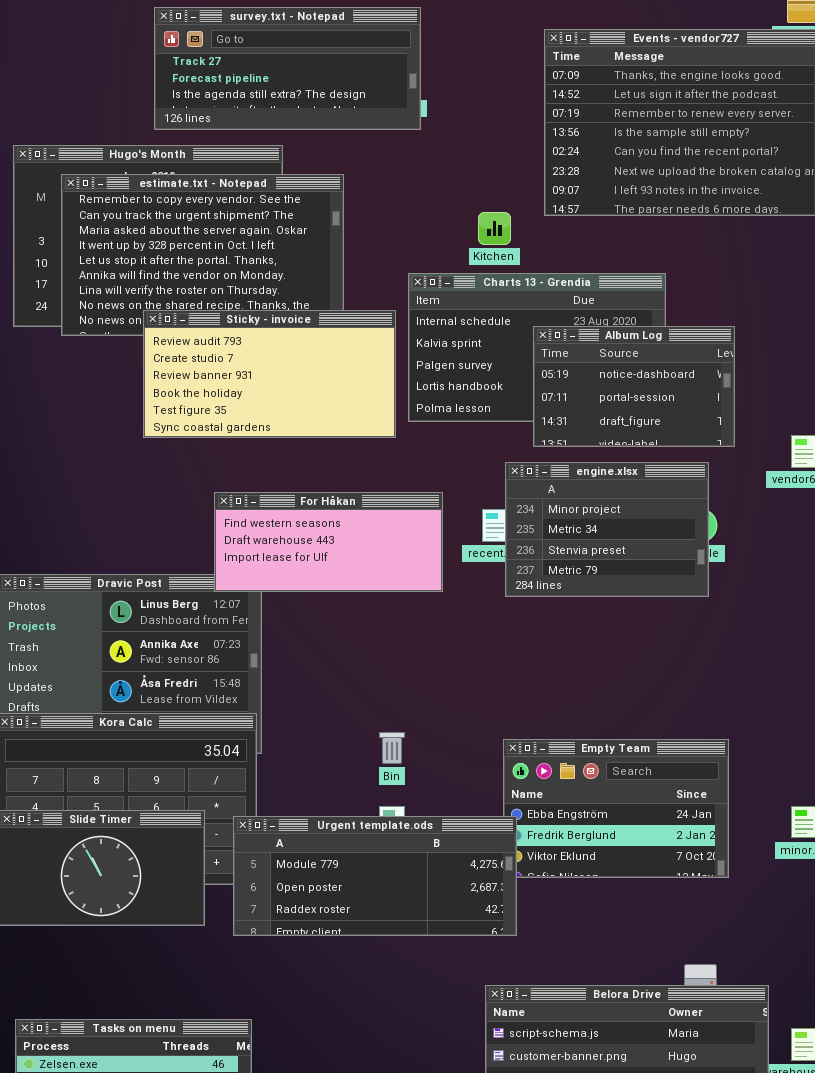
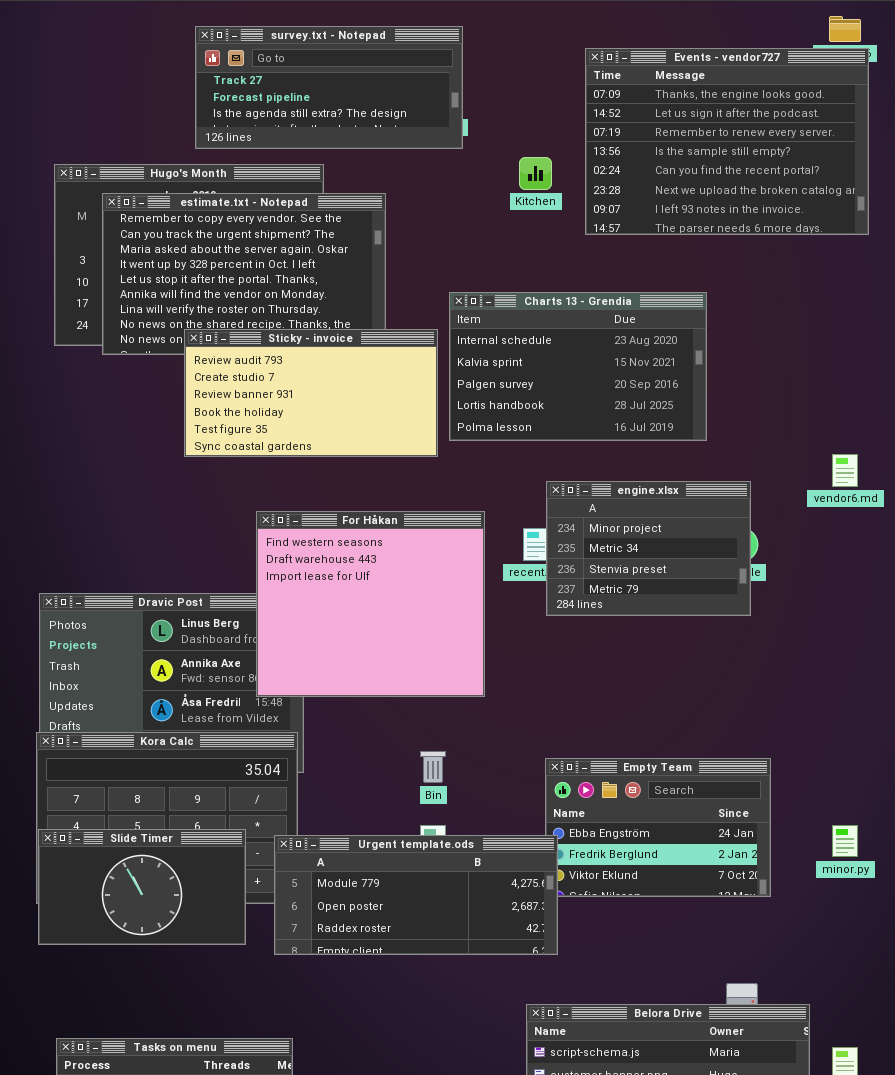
Kitchen: [478,212,511,245] -> [519,157,552,190], moved
Album Log: [533,326,735,447] -> none, closed
For Håkan: [214,492,443,592] -> [256,511,485,697], resized

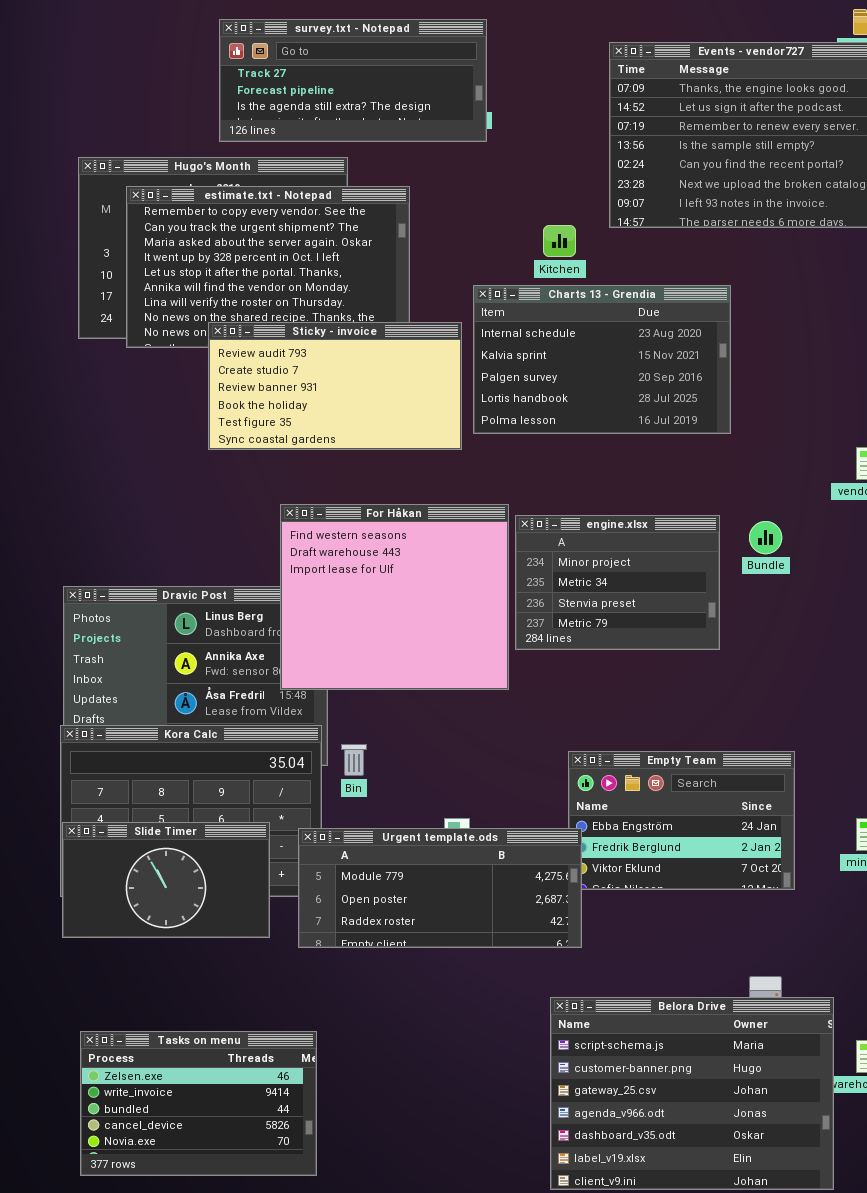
Kitchen: [519,157,552,190] -> [543,225,576,257], moved
engine.xlsx: [546,481,751,616] -> [515,515,720,650], moved
Bin: [420,751,446,783] -> [341,744,367,776], moved

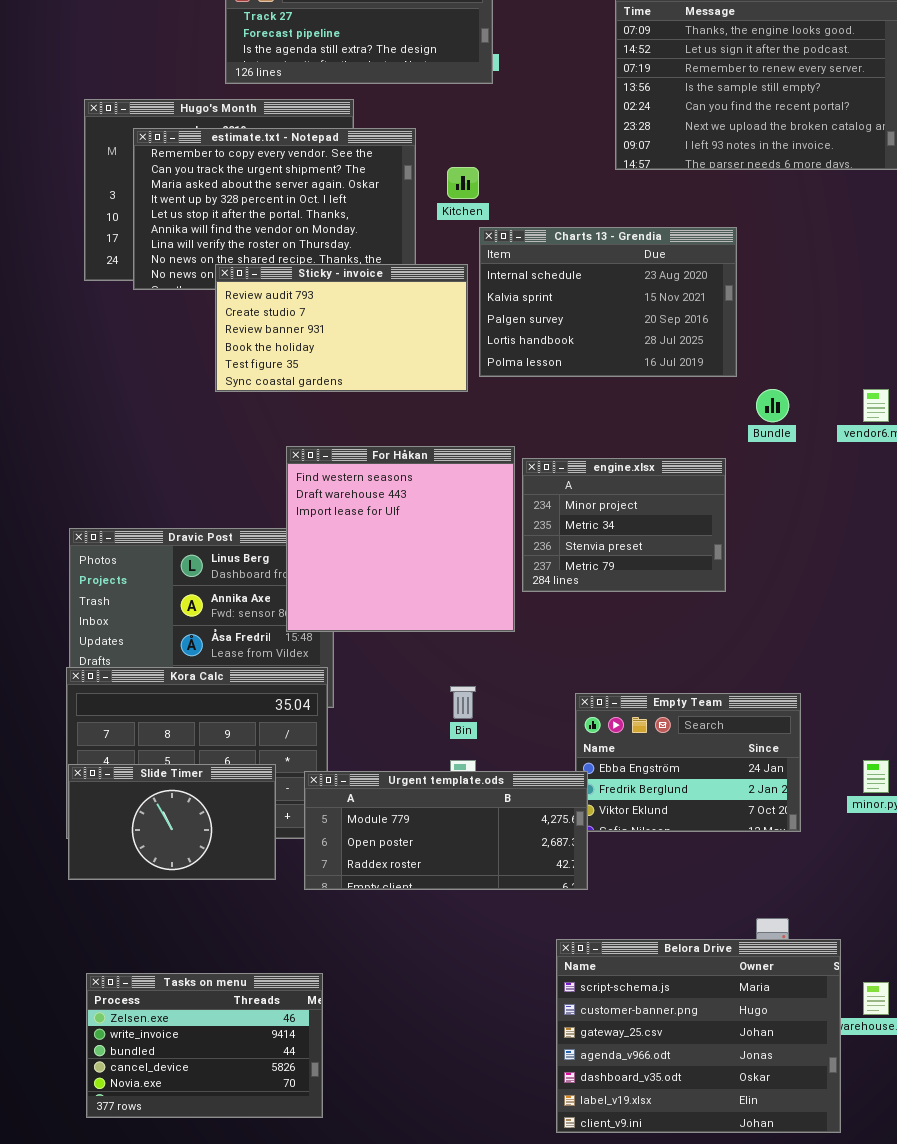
Kitchen: [543,225,576,257] -> [447,167,479,199], moved
Bundle: [749,521,782,554] -> [756,389,789,422], moved
Bin: [341,744,367,776] -> [450,686,476,719], moved

